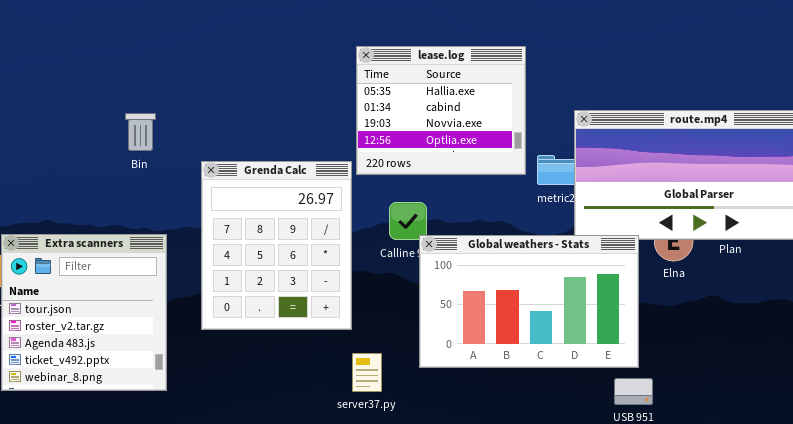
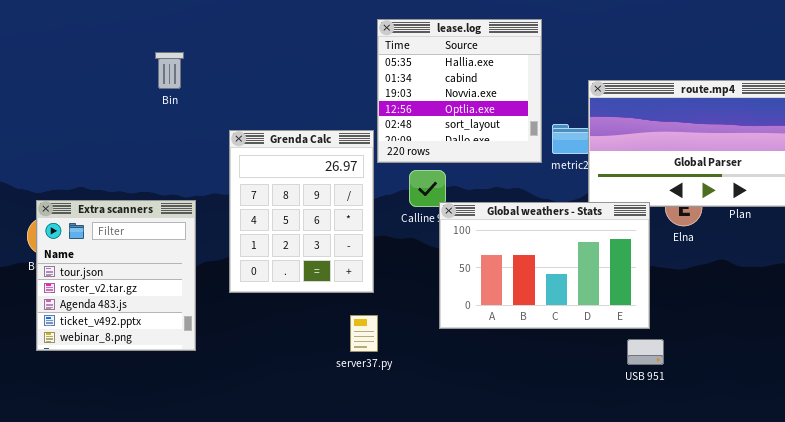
lease.log: [356,46,526,175] -> [377,19,542,163], resized
Bin: [125,113,156,151] -> [155,52,184,89], moved
server37.py: [352,353,382,392] -> [350,315,378,352], moved

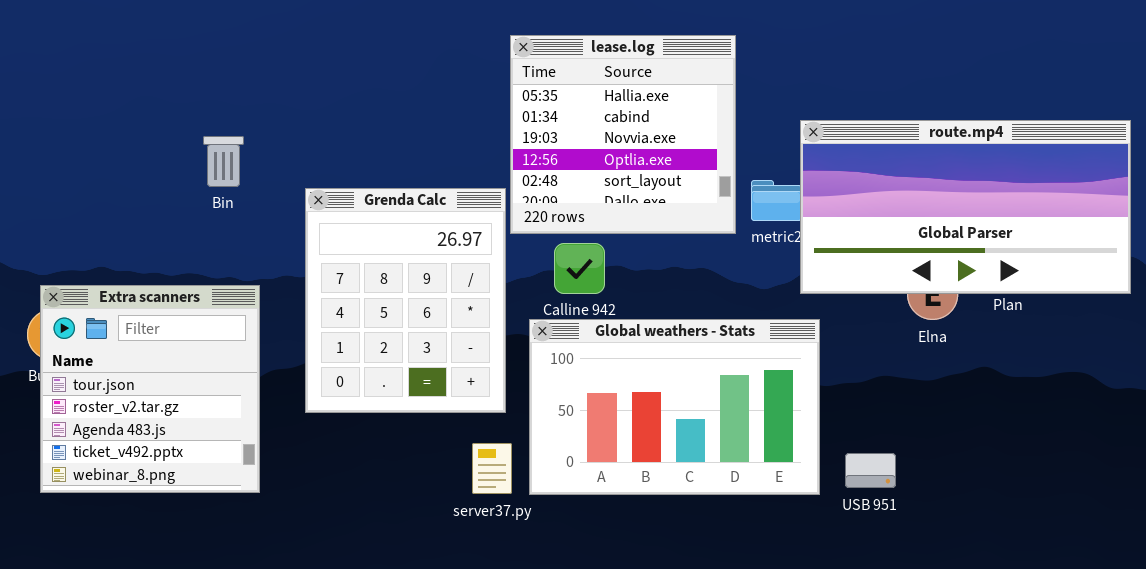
Bin: [155,52,184,89] -> [203,136,244,187], moved
Global weathers - Stats: [439,202,650,329] -> [529,319,820,495], moved
USB 951: [627,339,664,365] -> [845,453,896,488], moved

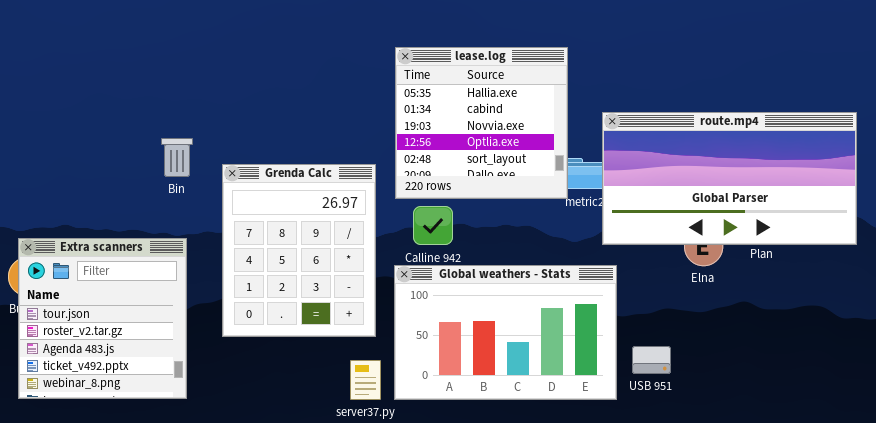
lease.log: [510,35,736,234] -> [395,47,568,199], moved
Bin: [203,136,244,187] -> [161,138,193,177], moved
USB 951: [845,453,896,488] -> [632,346,671,374], moved

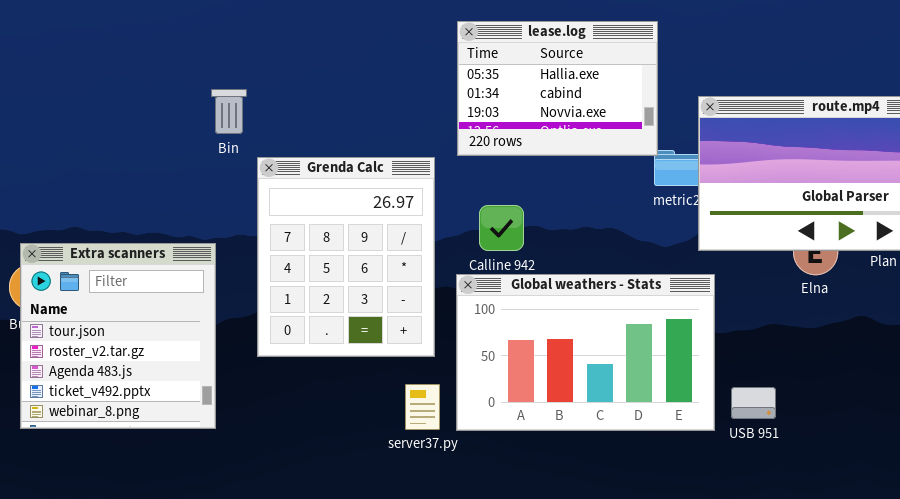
lease.log: [395,47,568,199] -> [457,21,658,156], resized
Bin: [161,138,193,177] -> [211,89,247,134], moved
USB 951: [632,346,671,374] -> [731,387,776,419], moved

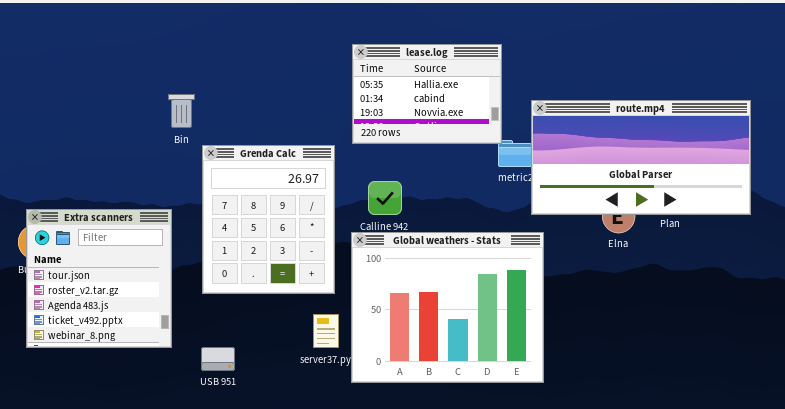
Global weathers - Stats: [456,274,715,431] -> [351,232,544,383], resized
USB 951: [731,387,776,419] -> [201,347,235,371], moved

